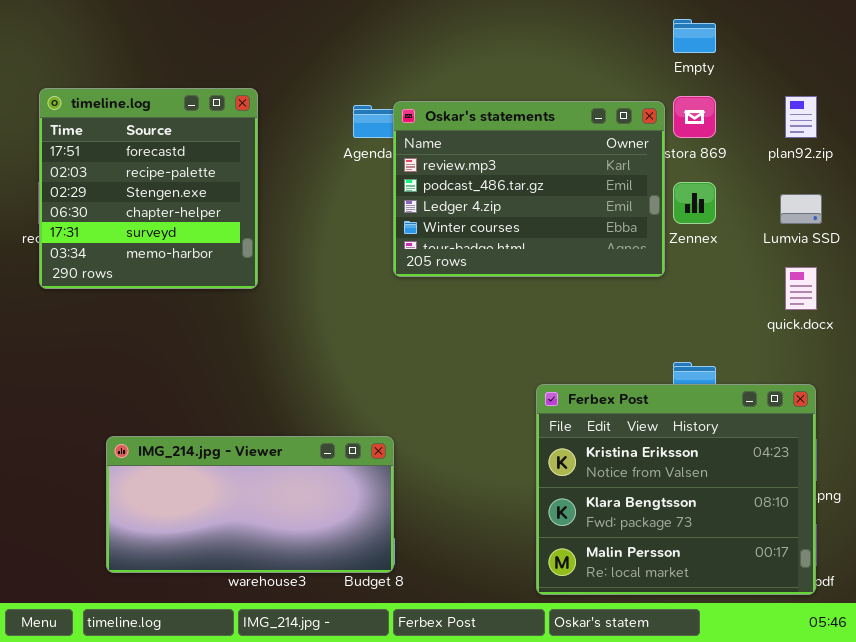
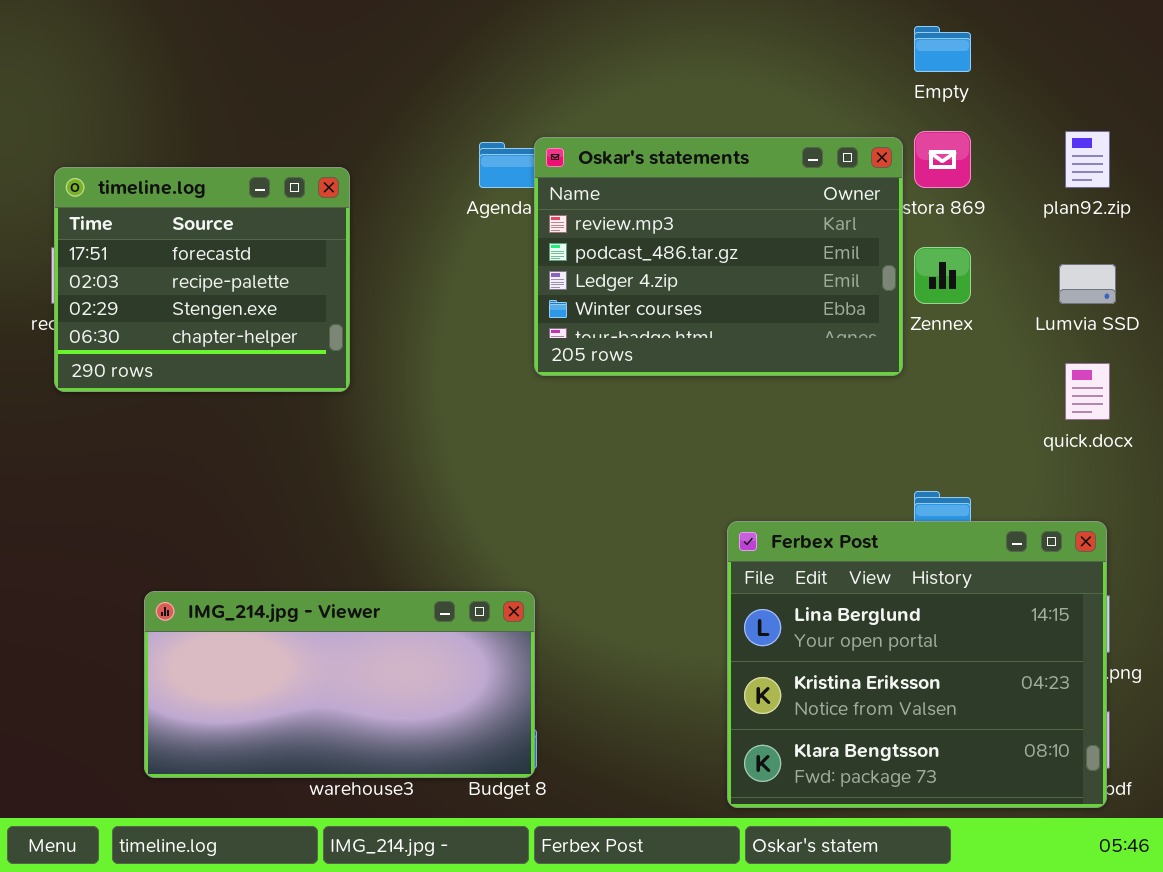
timeline.log: [39,88,258,289] -> [54,167,350,392], resized
Ferbex Post: [536,384,816,595] -> [727,521,1107,808], scrolled up 1 row

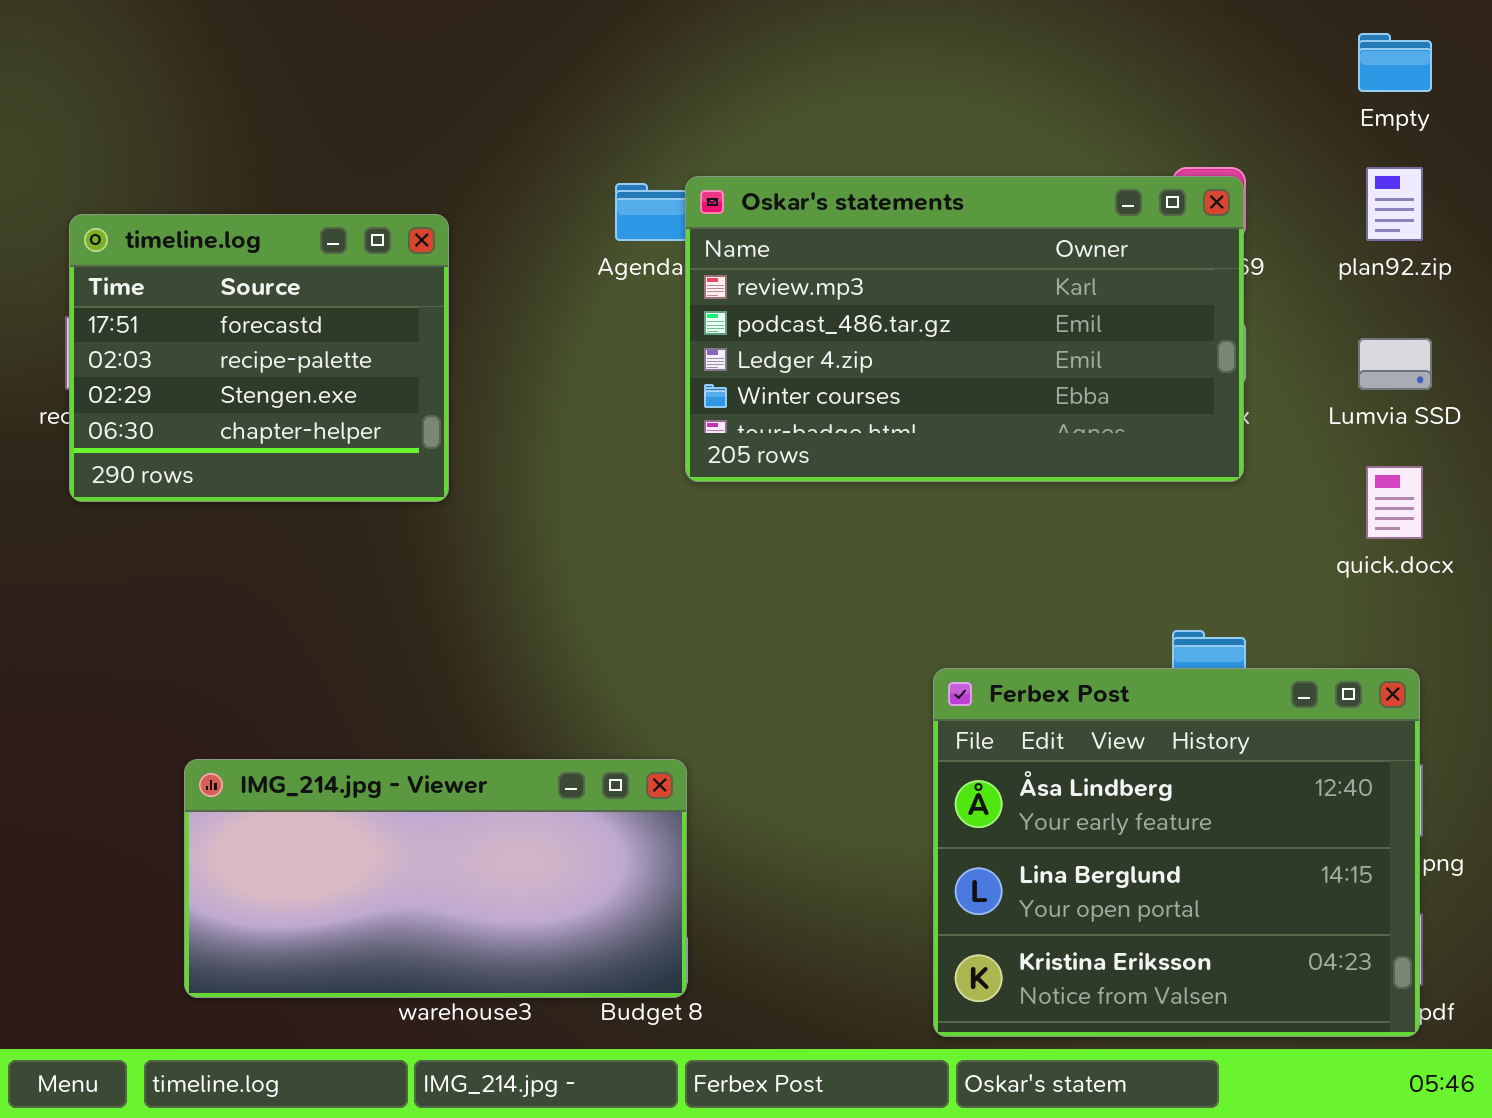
Empty: [914,26,971,72] -> [1358,33,1432,92], moved
Oskar's statements: [534,137,903,376] -> [685,176,1244,482], resized
Ferbex Post: [727,521,1107,808] -> [933,668,1420,1037], scrolled up 1 row

